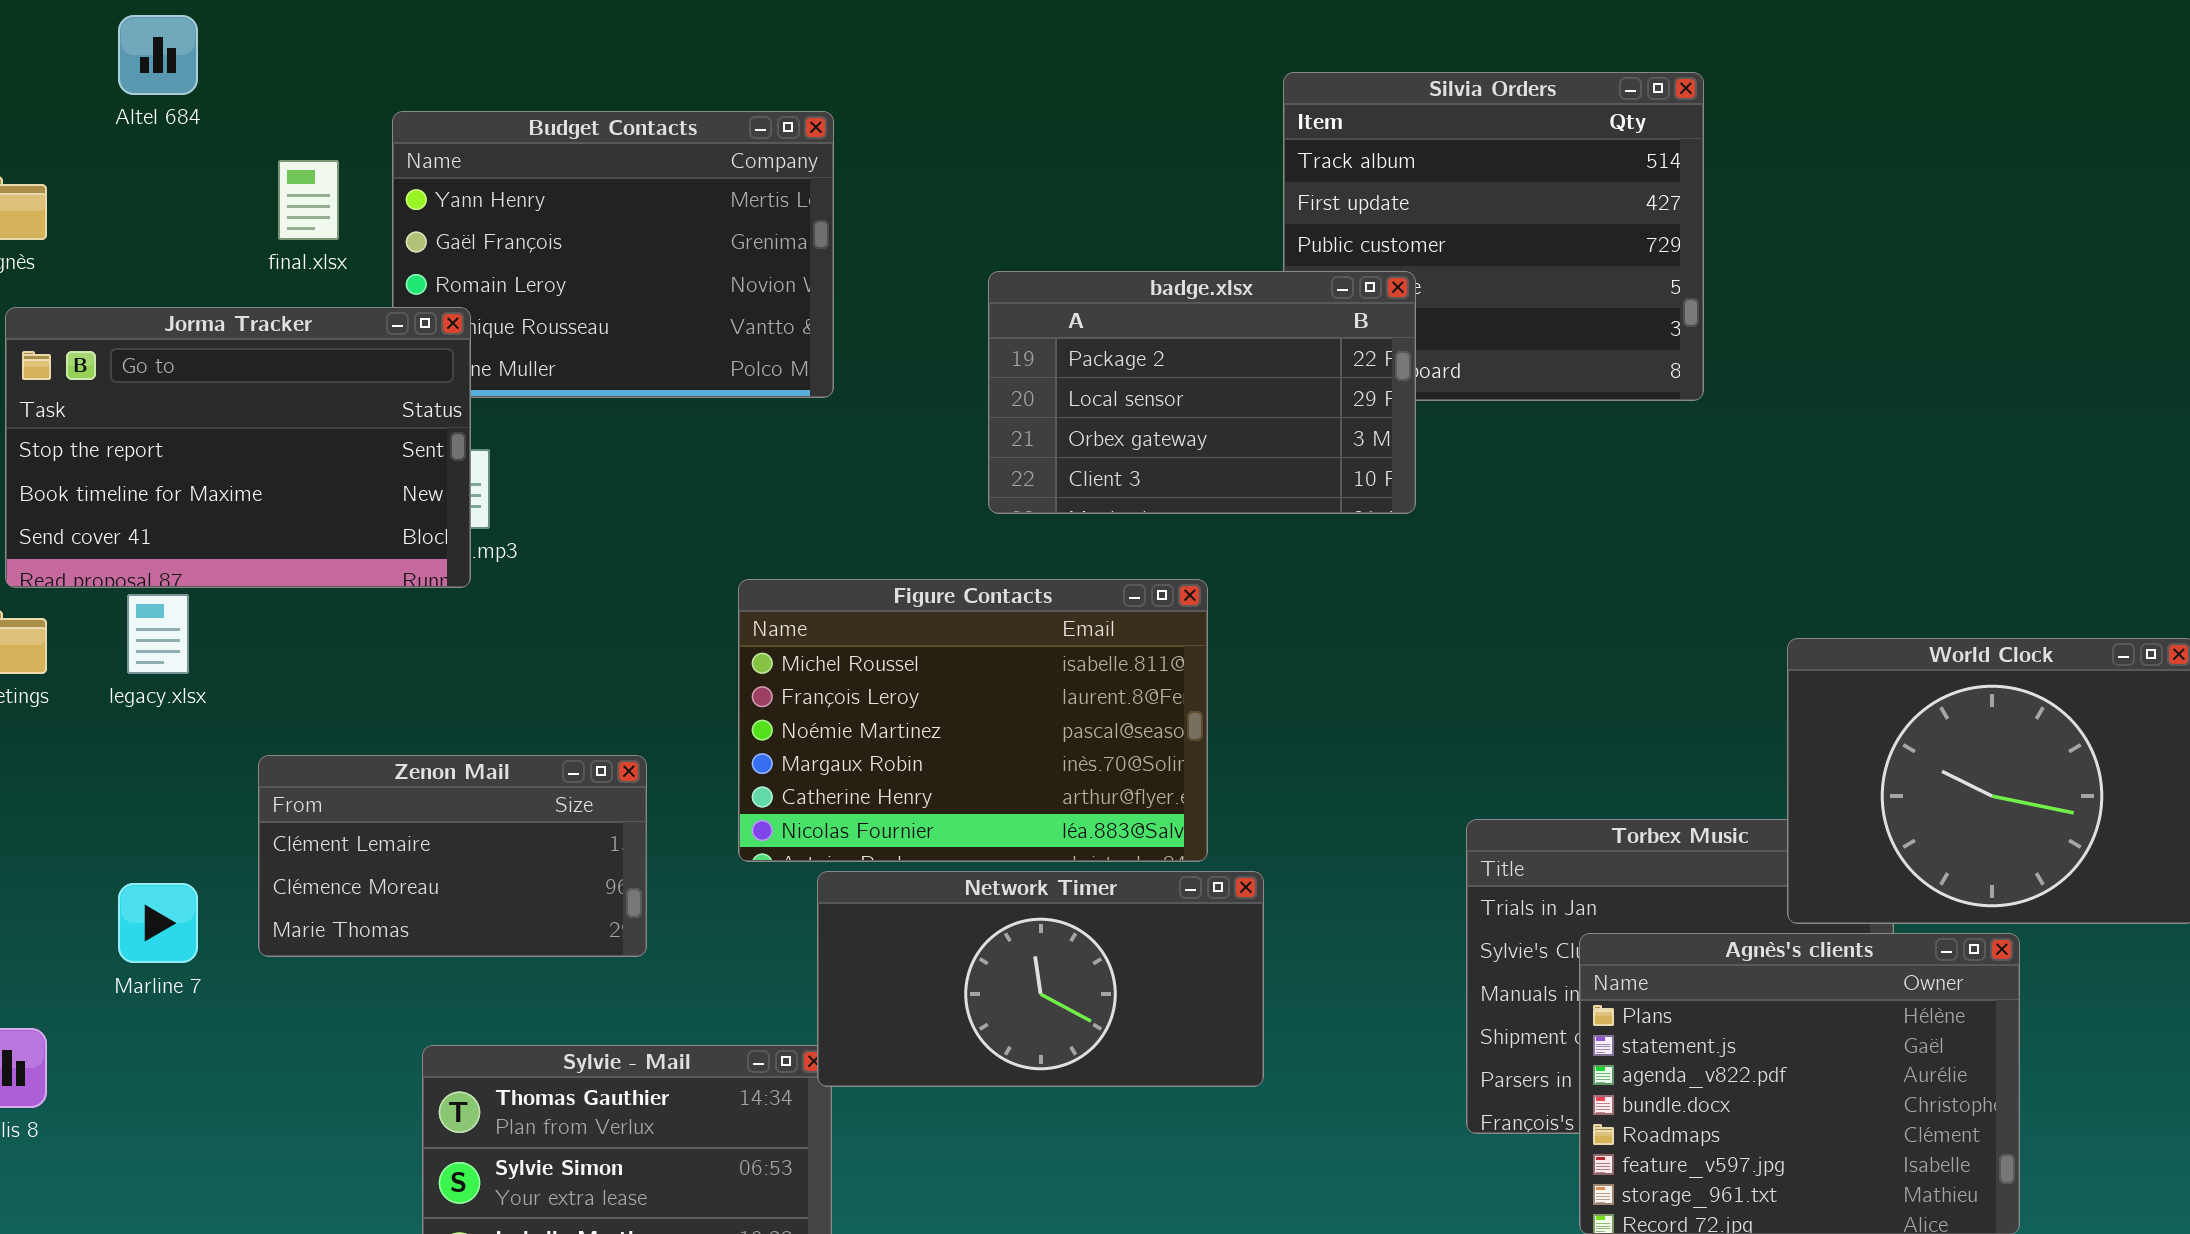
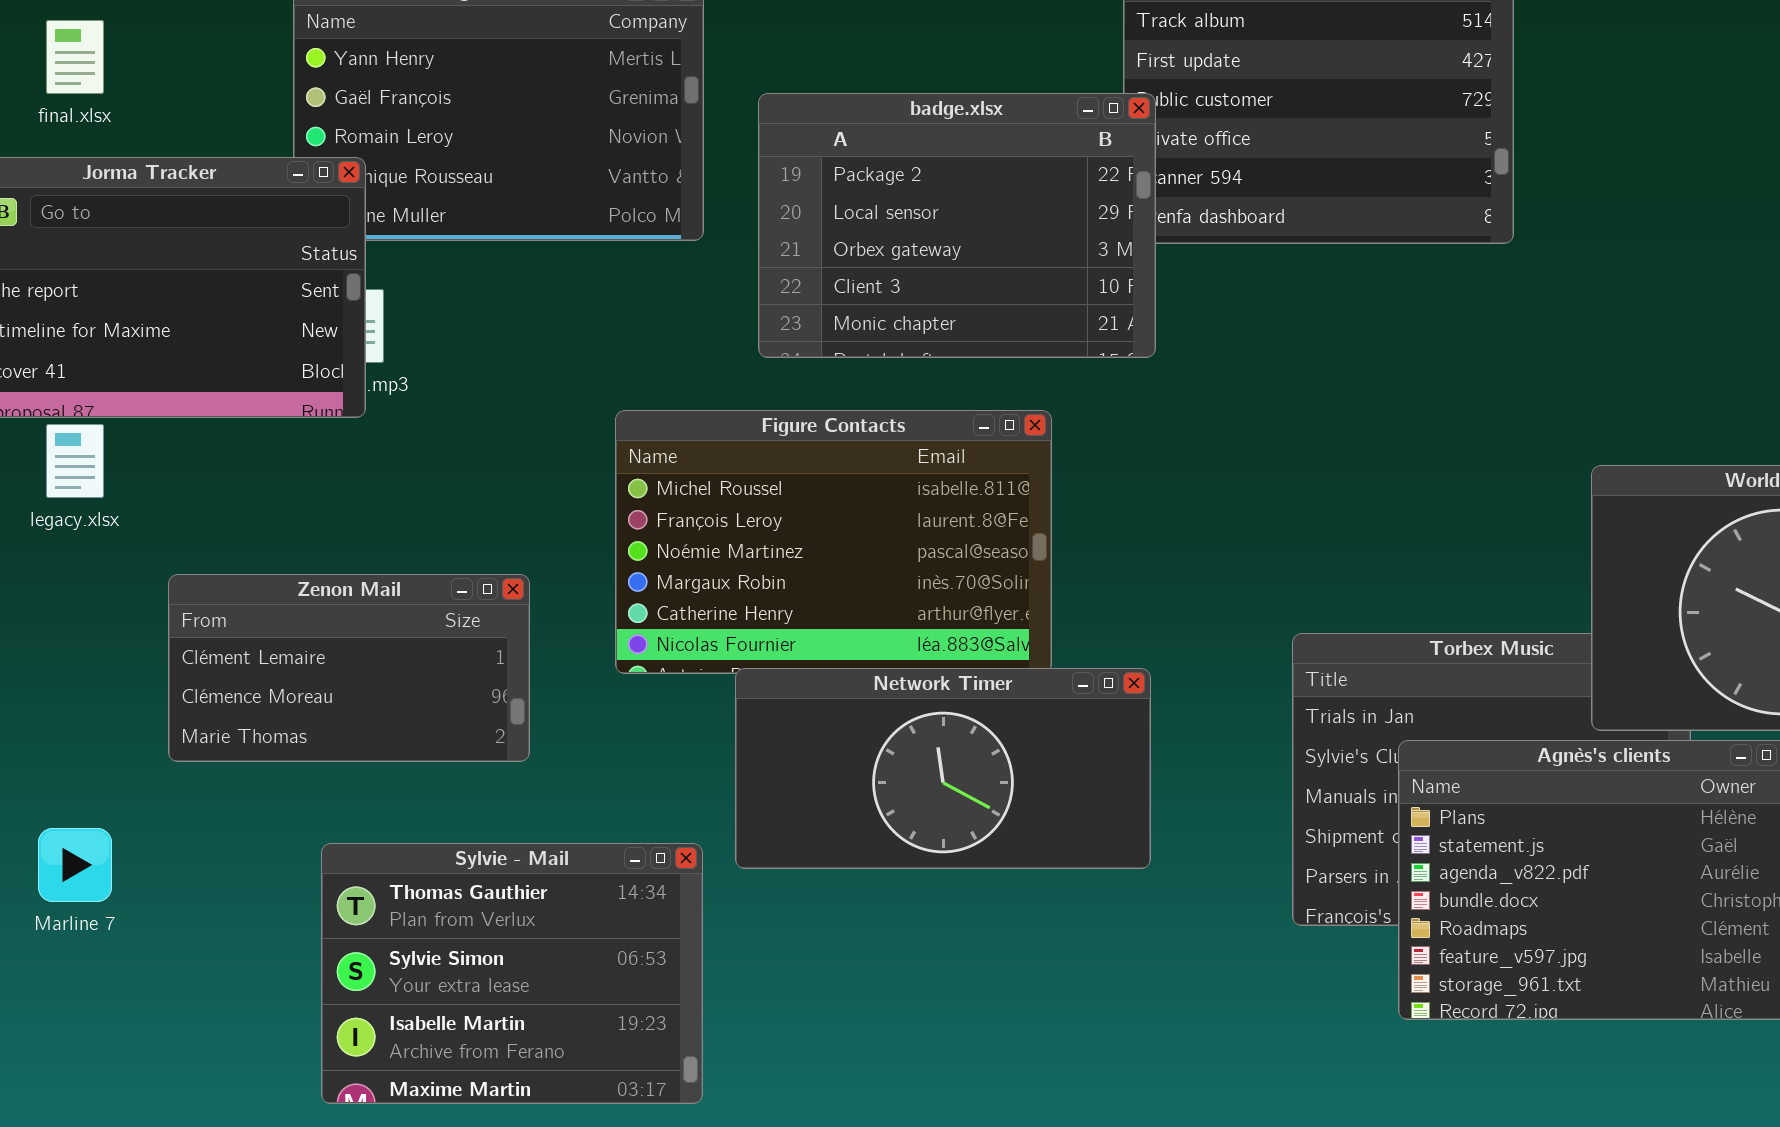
final.xlsx: [278,160,339,240] -> [46,20,104,94], moved
badge.xlsx: [988,271,1416,514] -> [758,93,1156,358], moved, resized
Network Timer: [817,871,1264,1087] -> [735,668,1151,869], moved
Marline 7: [118,883,198,963] -> [38,828,112,902], moved

